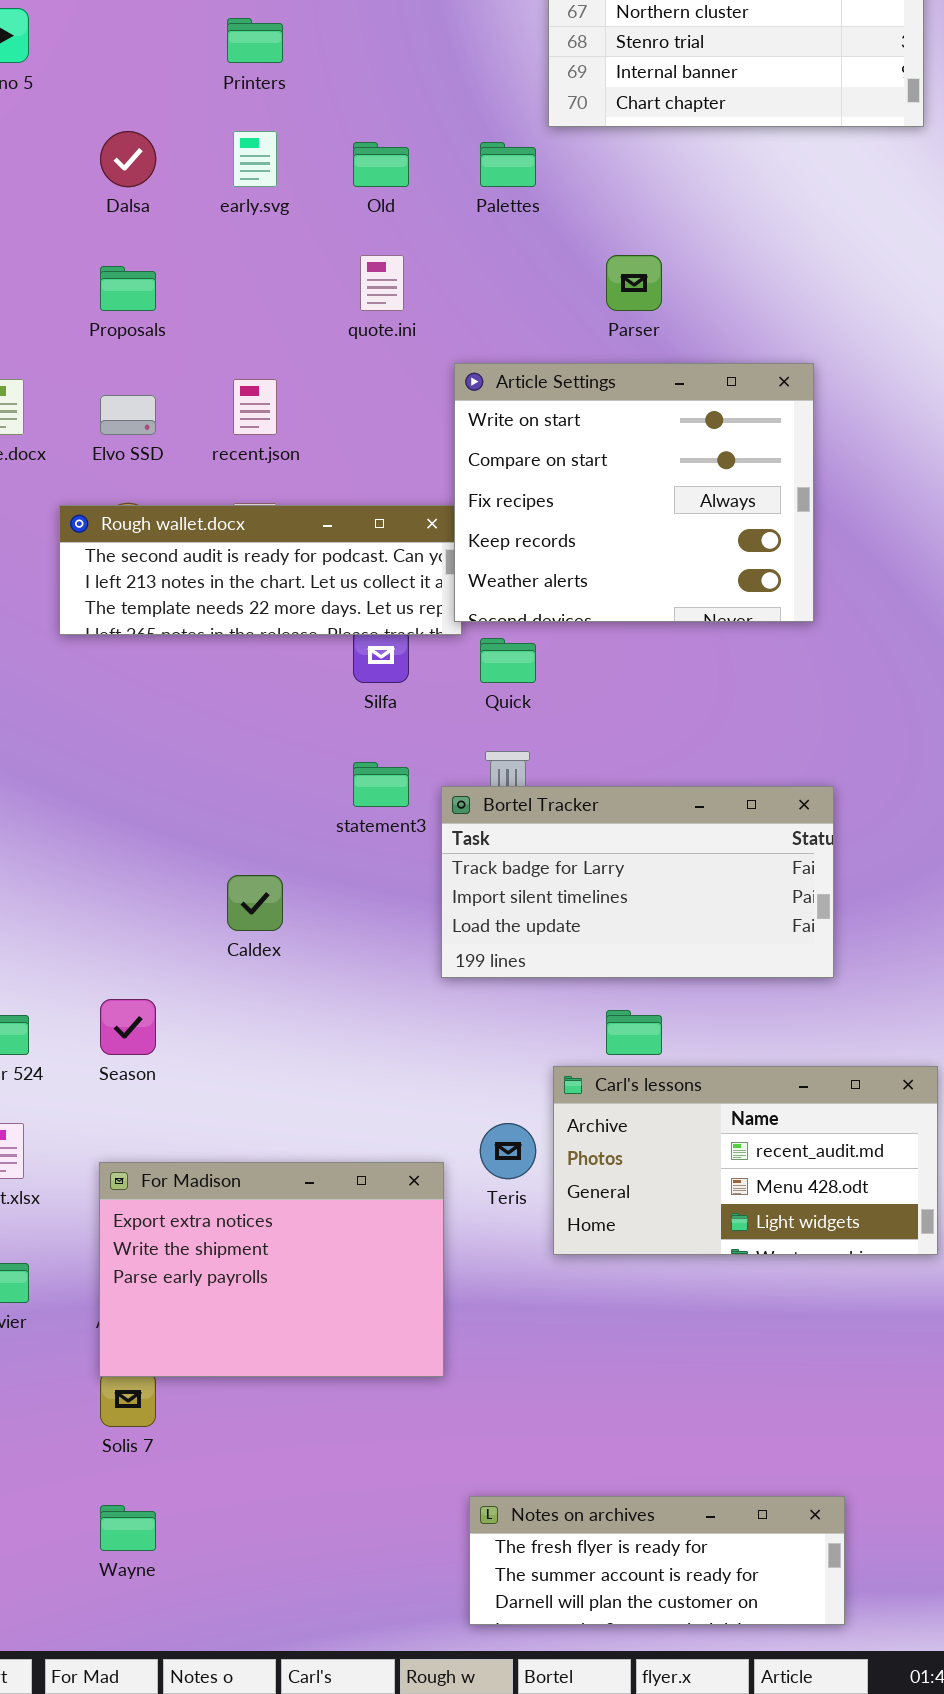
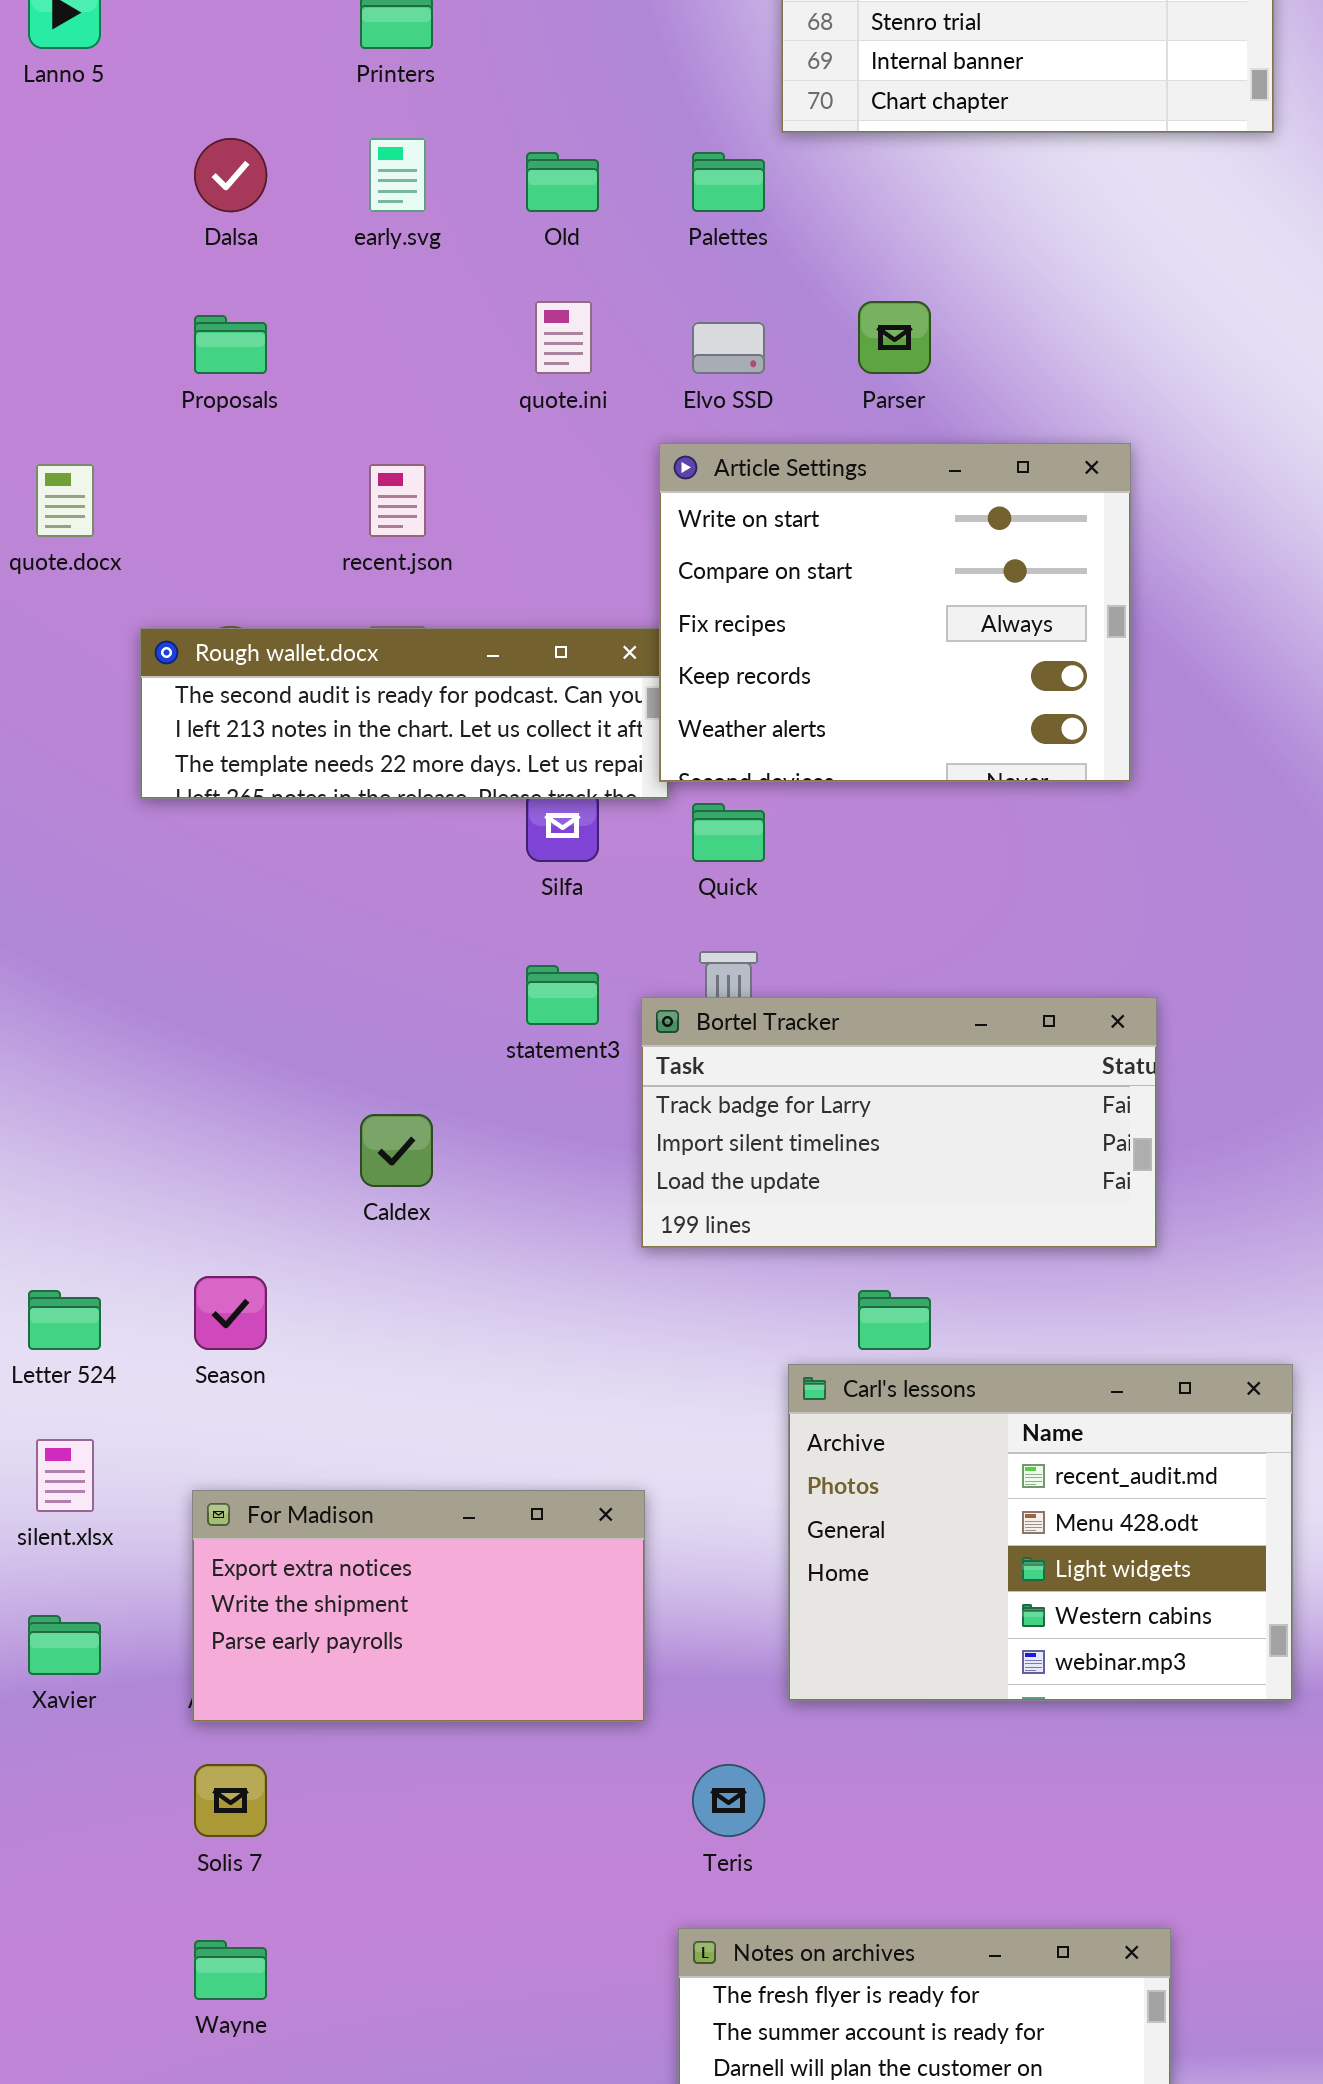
Elvo SSD: [100,395,156,435] -> [692,322,765,374], moved
Carl's lessons: [553,1066,938,1255] -> [788,1364,1293,1701], resized
Teris: [480,1123,536,1179] -> [692,1764,765,1837], moved
For Madison: [99,1162,444,1377] -> [192,1490,645,1722], resized

